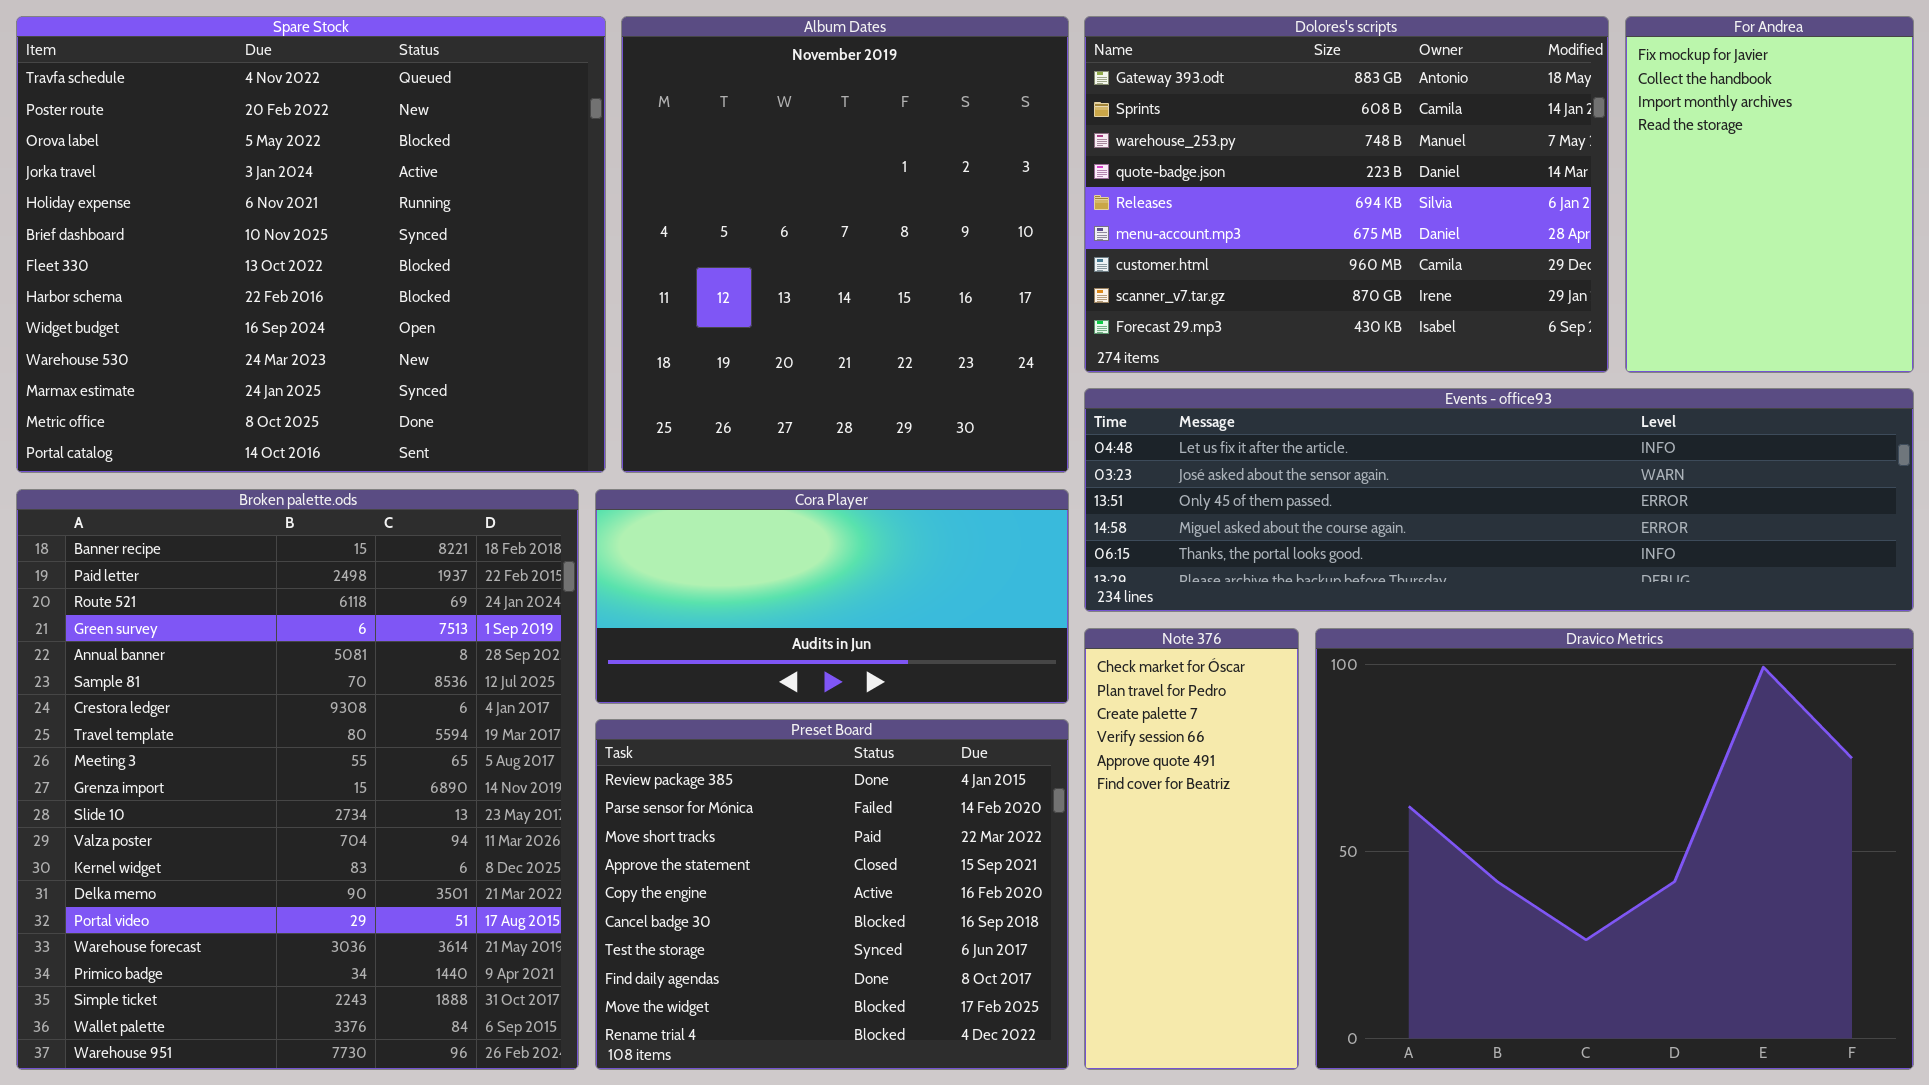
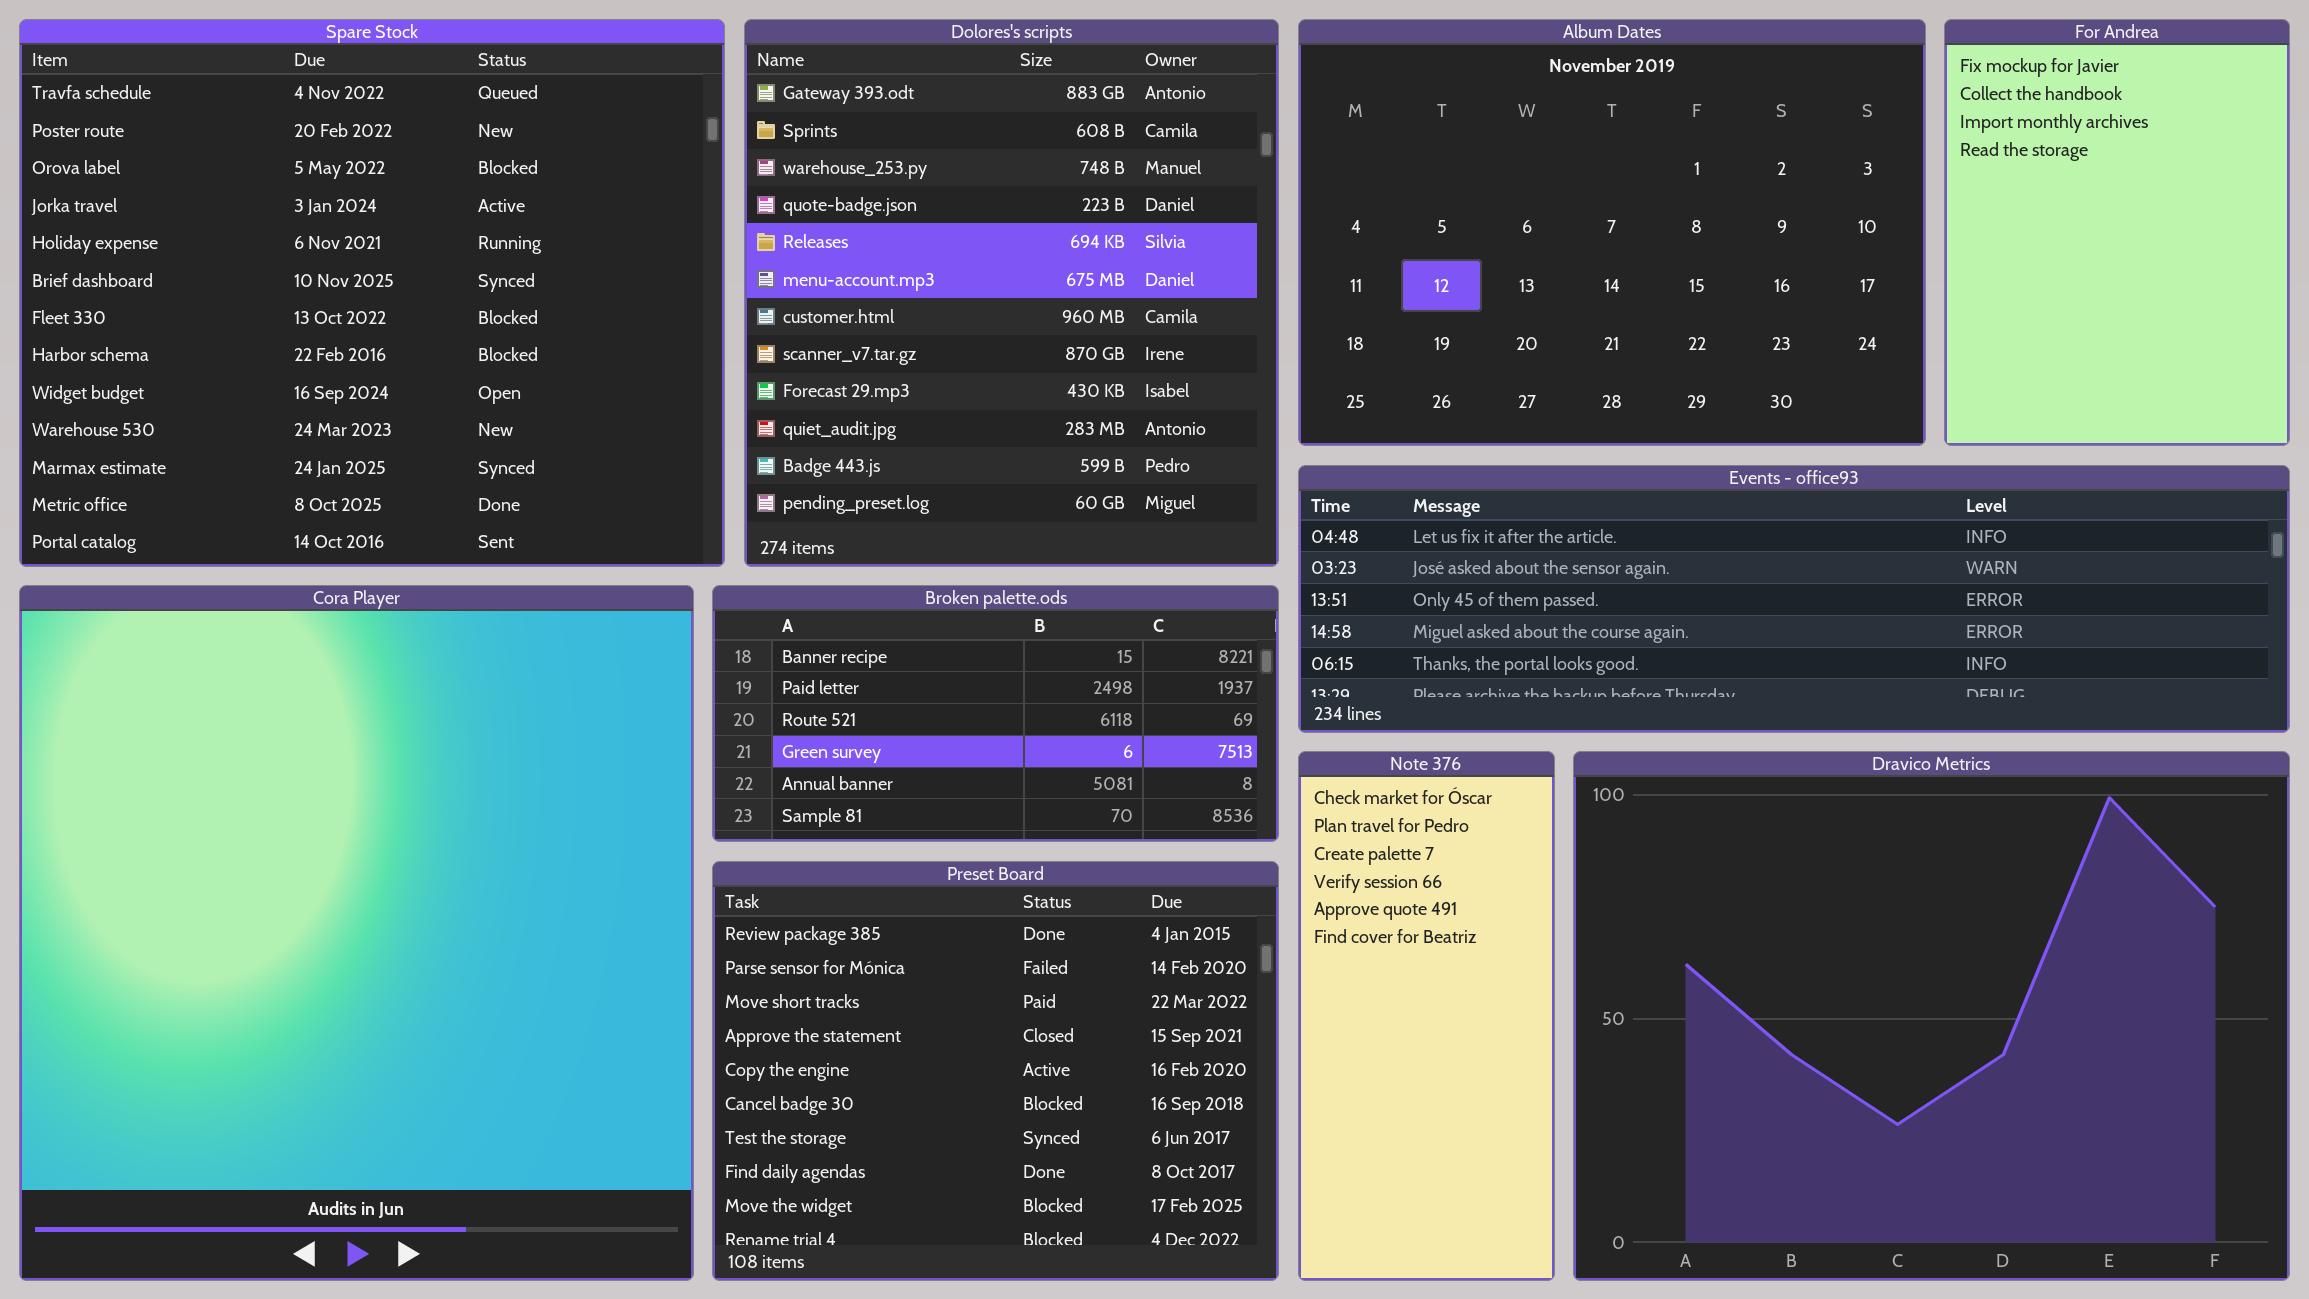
Album Dates: [621,16,1069,473] -> [1298,19,1926,446], moved, resized
Dolores's scripts: [1084,16,1609,373] -> [744,19,1279,567], moved, resized
Broken palette.ods: [16,489,579,1070] -> [712,585,1279,842], moved, resized
Cora Player: [595,489,1069,704] -> [19,585,694,1281], moved, resized

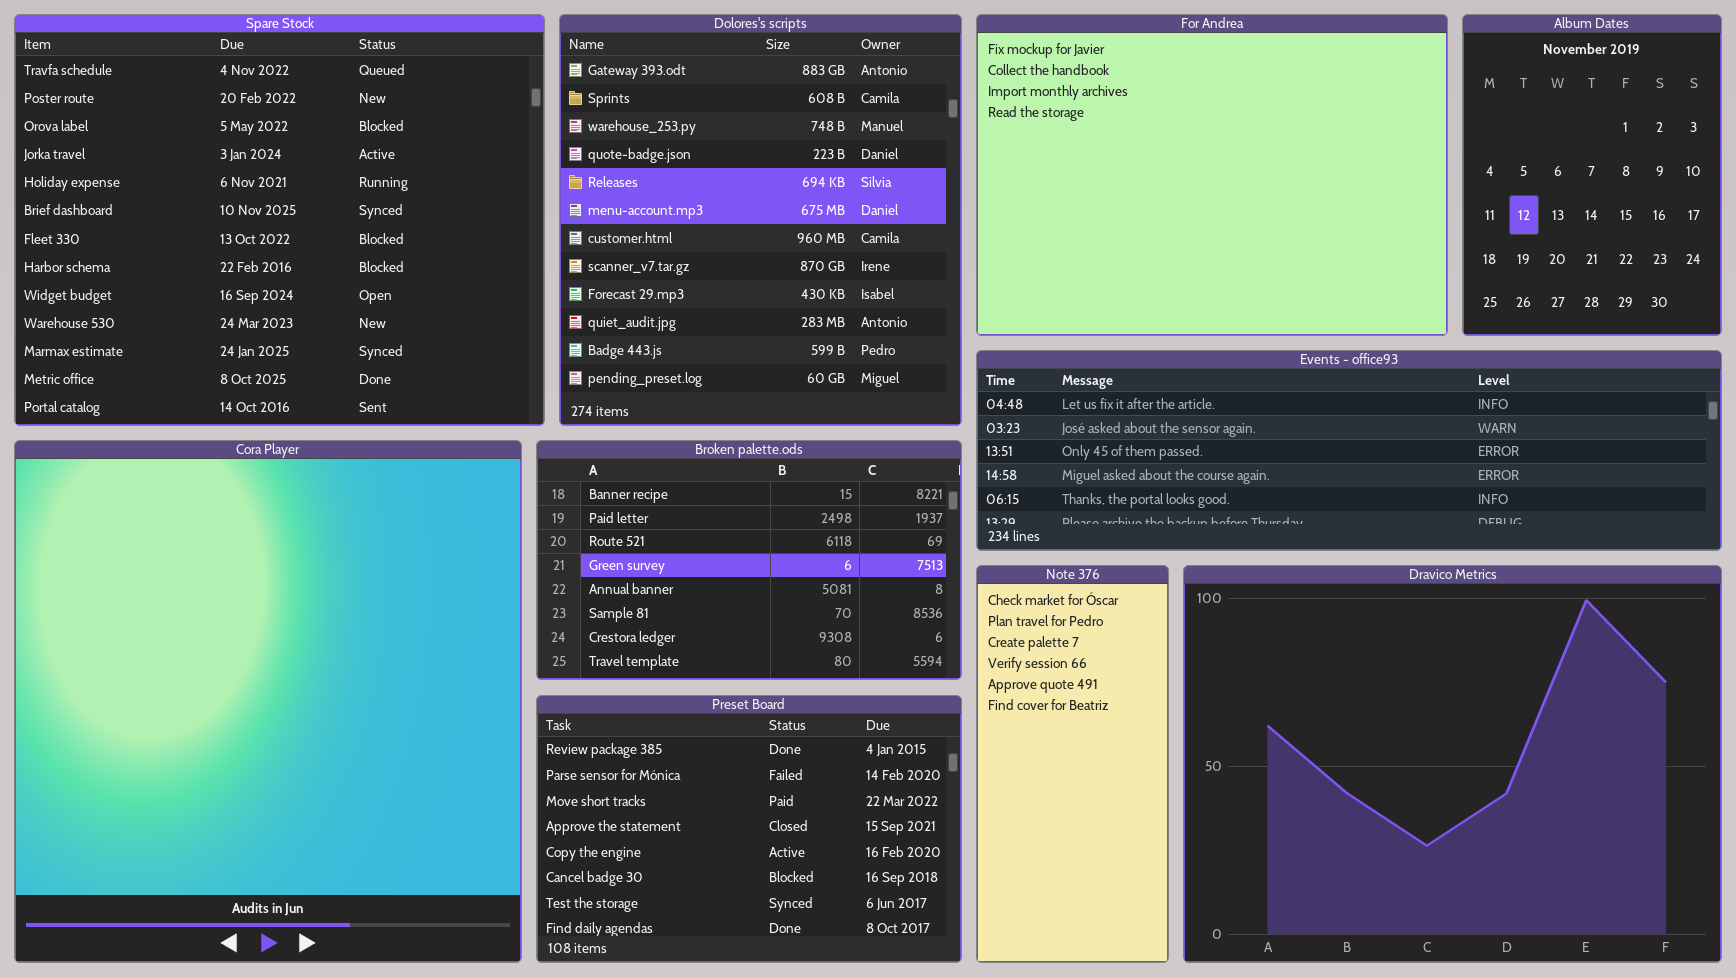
Album Dates: [1298,19,1926,446] -> [1462,14,1722,336], moved, resized
For Andrea: [1944,19,2290,446] -> [976,14,1448,336], moved, resized
Broken palette.ods: [712,585,1279,842] -> [536,440,962,680], resized
Preset Board: [712,861,1279,1281] -> [536,695,962,963], resized

